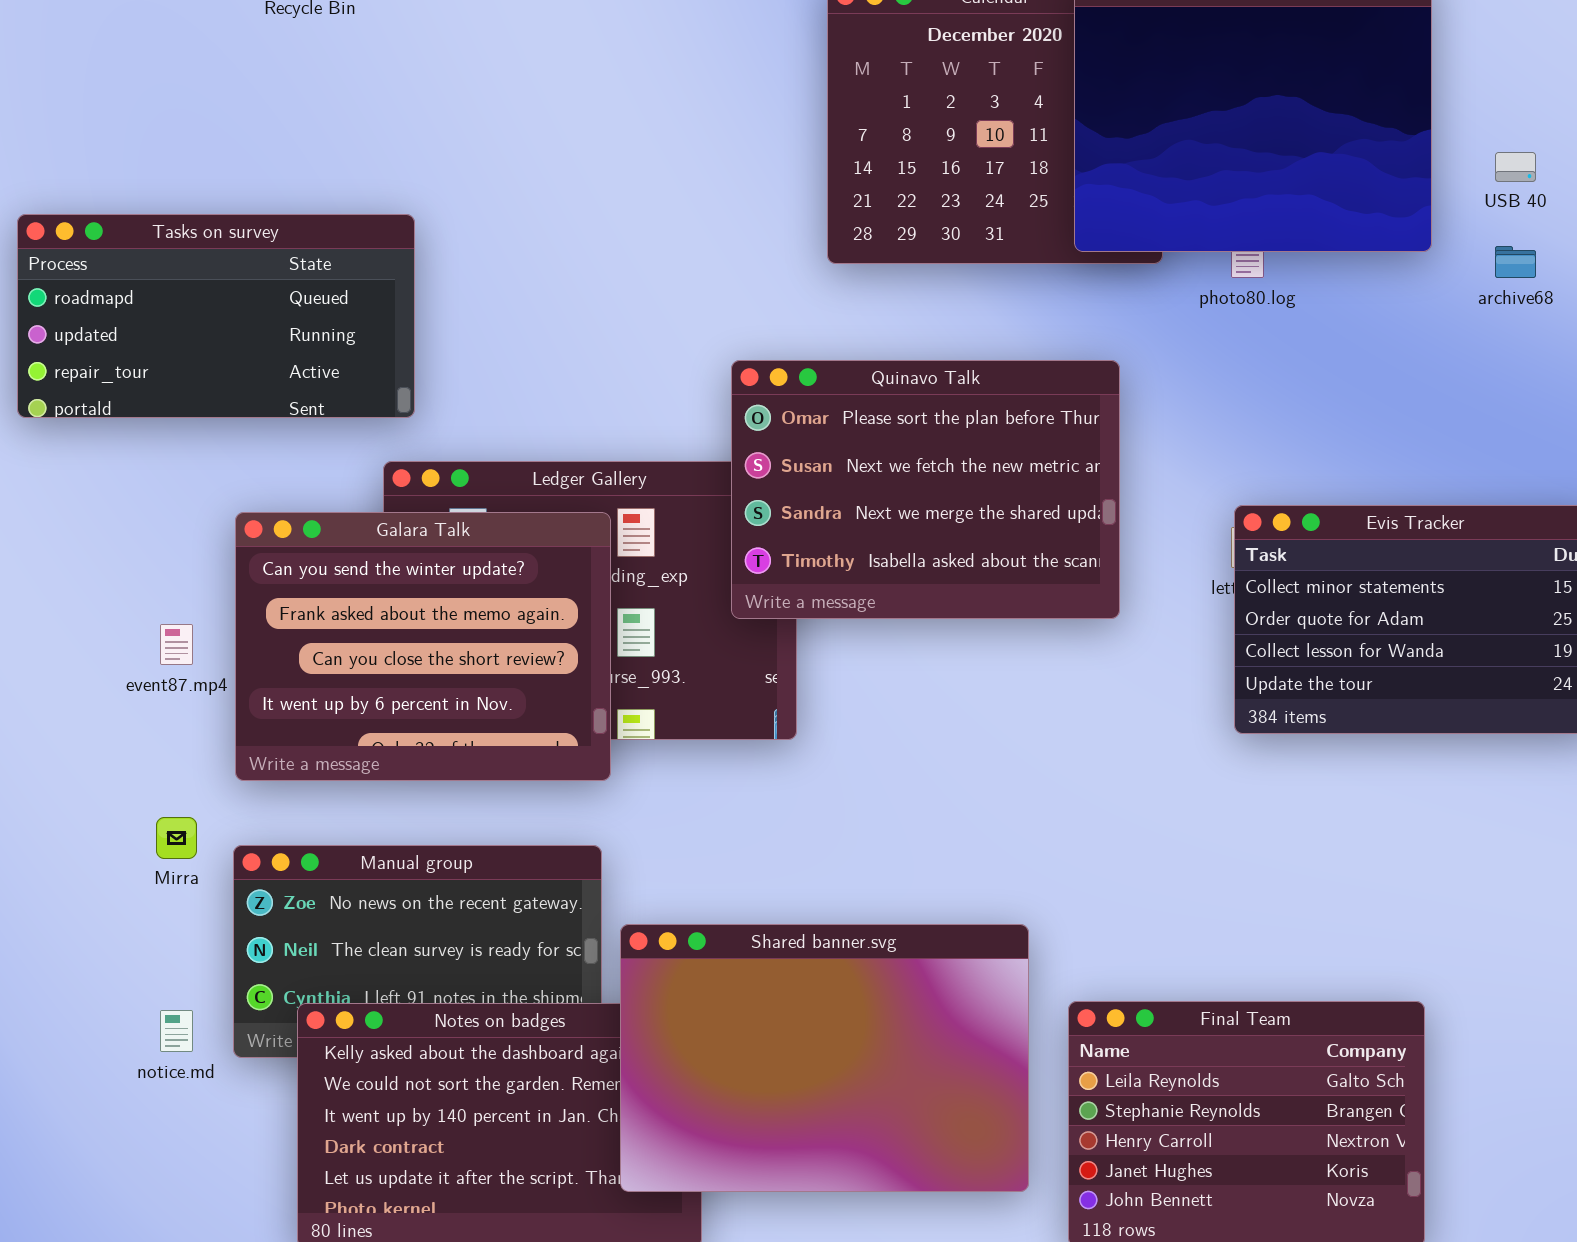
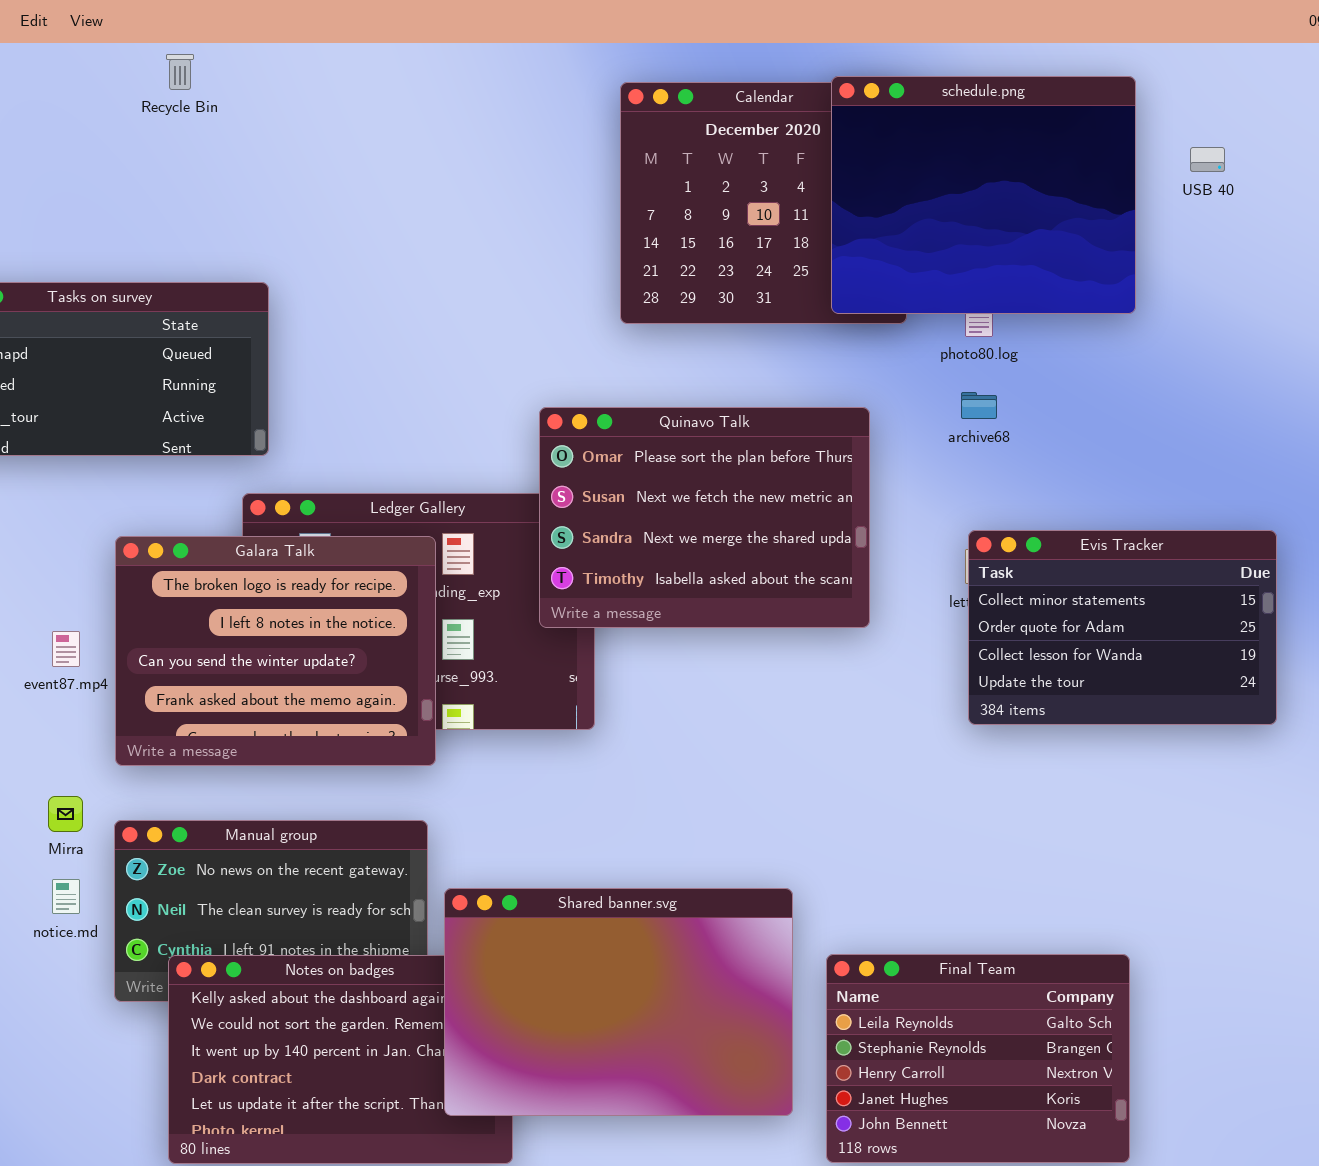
USB 40: [1495,152,1536,182] -> [1190,147,1225,172], moved
archive68: [1495,246,1536,278] -> [961,392,997,419], moved
Galara Talk: [235,512,611,781] -> [115,536,436,766], scrolled up 2 rows
notice.md: [160,1010,193,1052] -> [52,879,80,914], moved

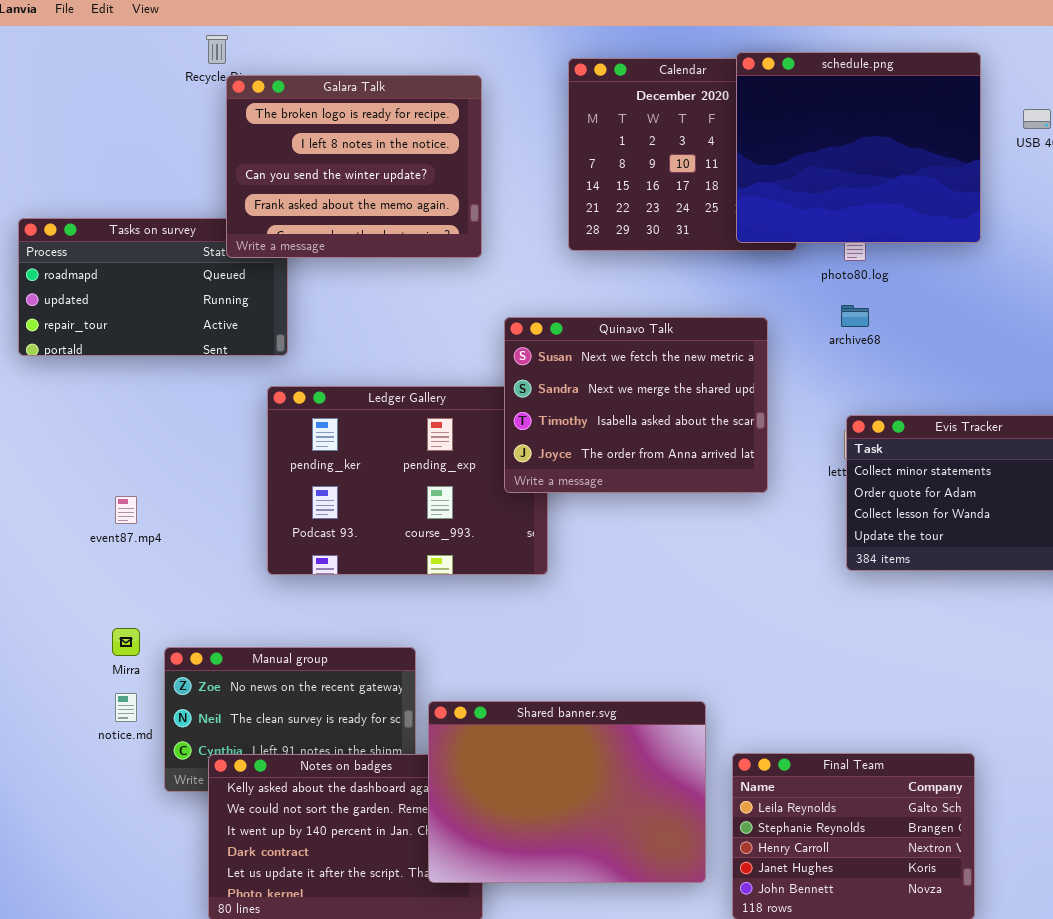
Quinavo Talk: [539,407,870,628] -> [504,317,768,493], scrolled down 1 row
Galara Talk: [115,536,436,766] -> [226,75,482,258], moved

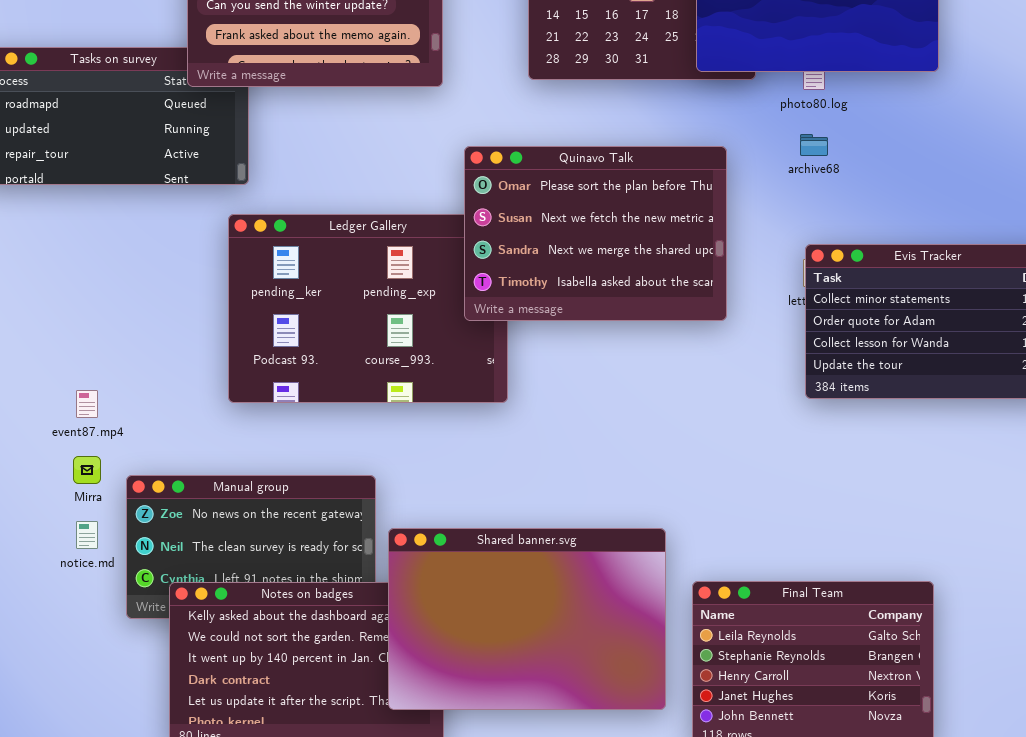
Quinavo Talk: [504,317,768,493] -> [464,146,727,321], scrolled up 1 row
event87.mp4: [115,496,137,524] -> [76,390,98,418], moved

